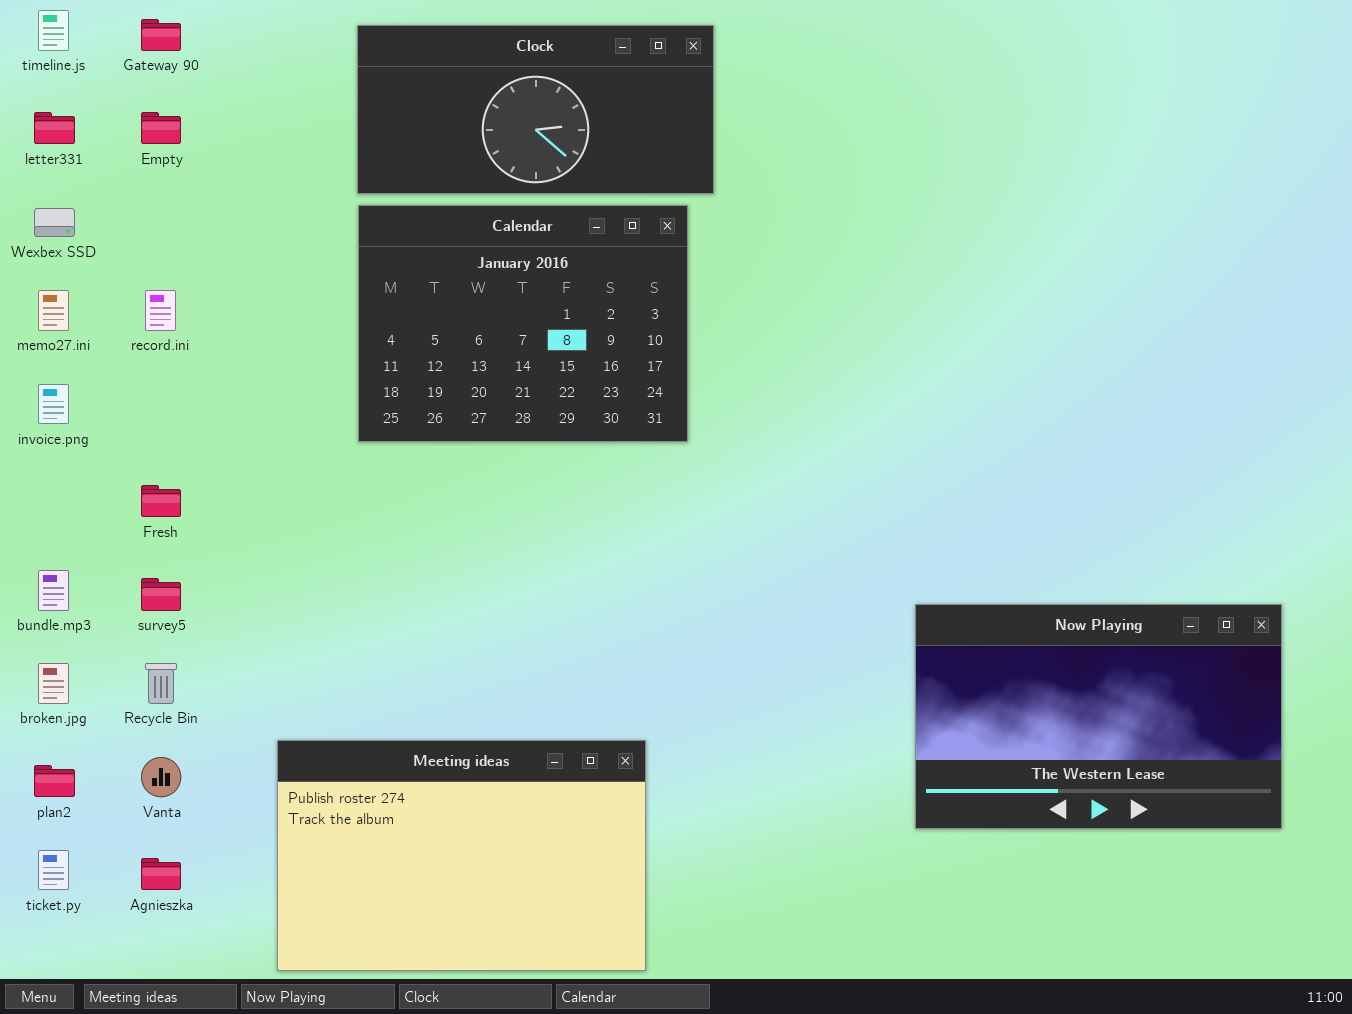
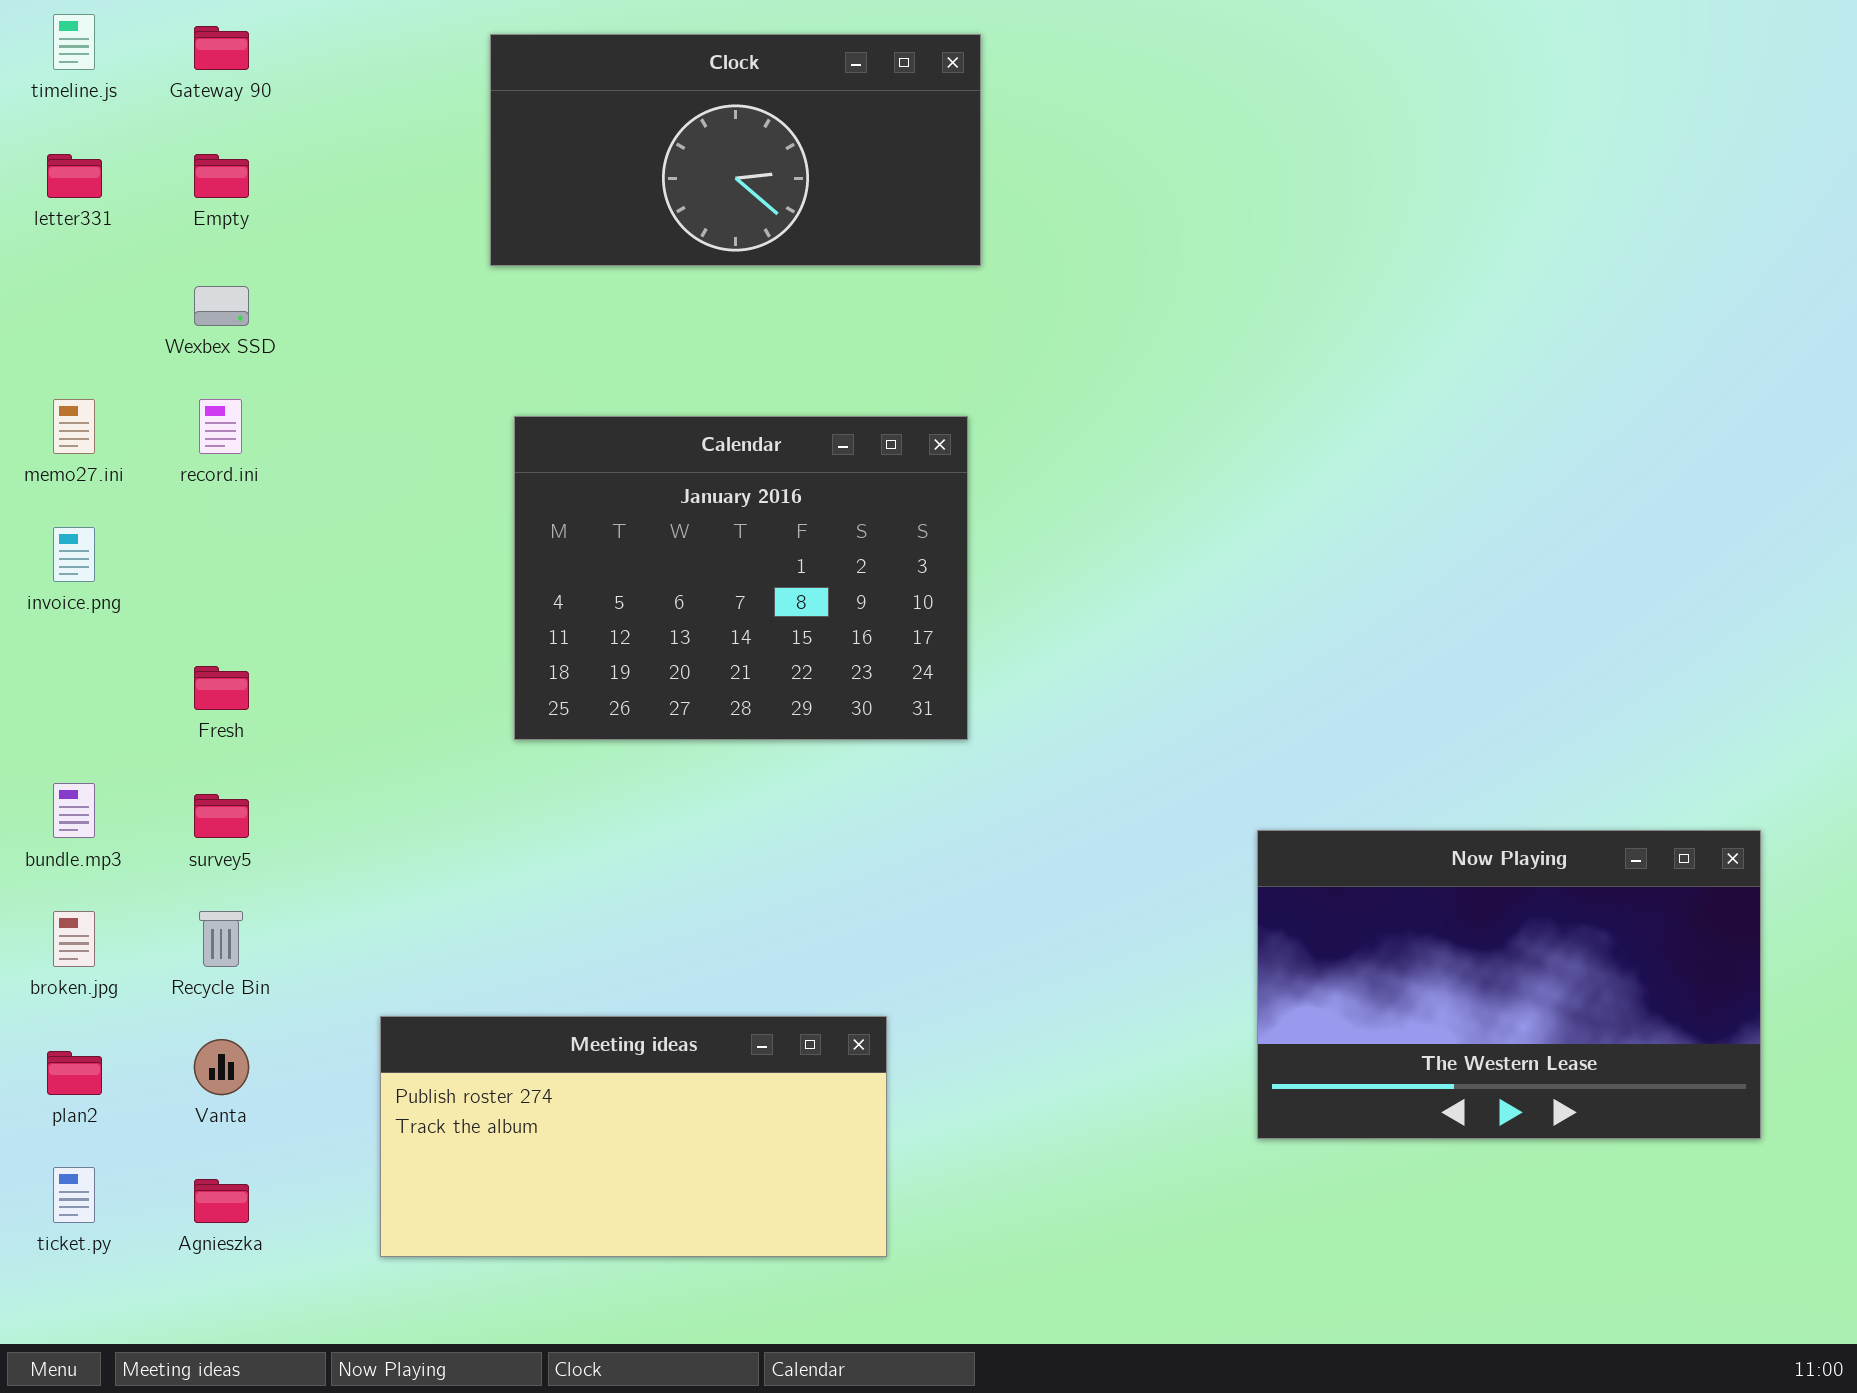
Calendar: [358,205,688,442] -> [514,416,968,740], moved
Wexbex SSD: [34,208,75,237] -> [194,286,249,326], moved
Meeting ideas: [277,740,646,971] -> [380,1016,887,1257], resized

